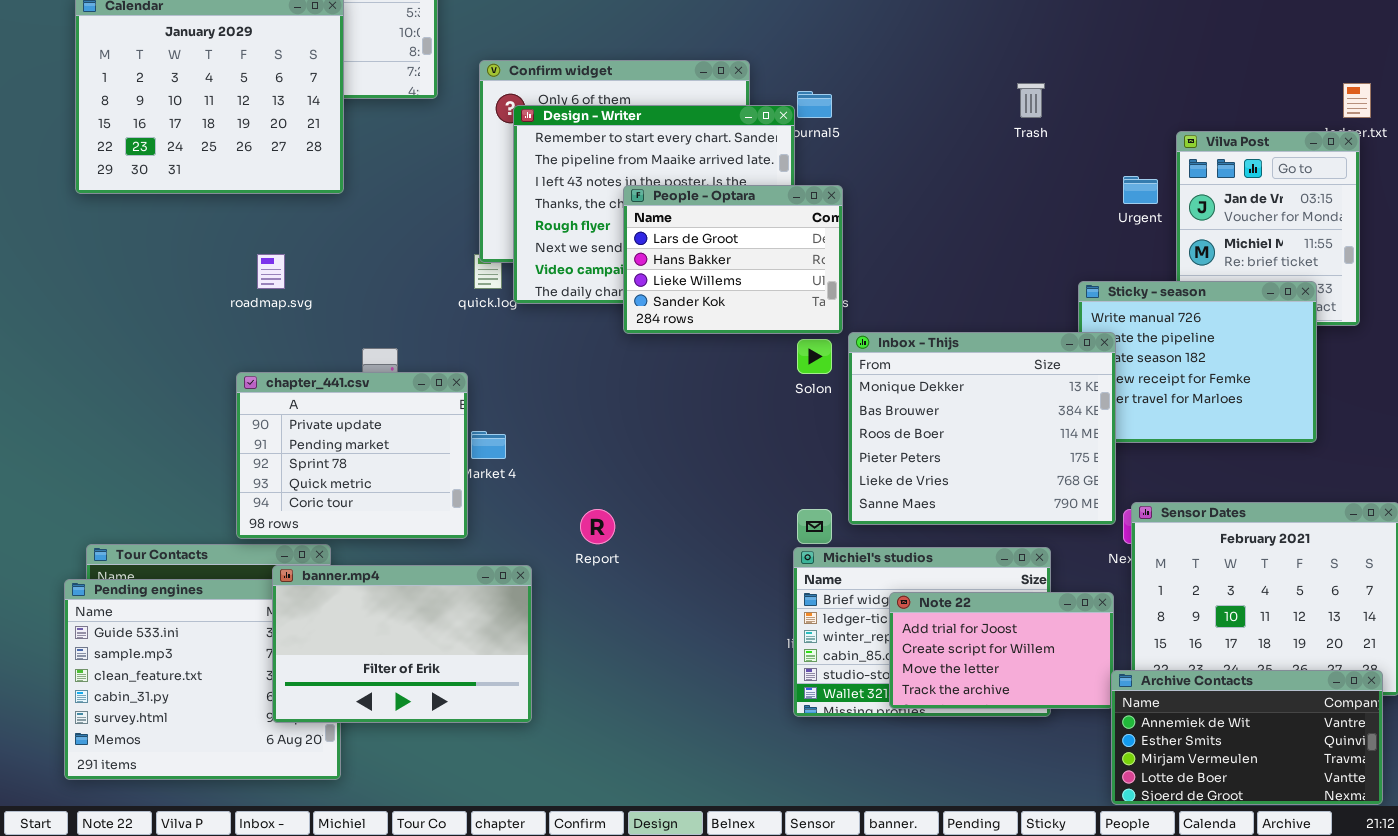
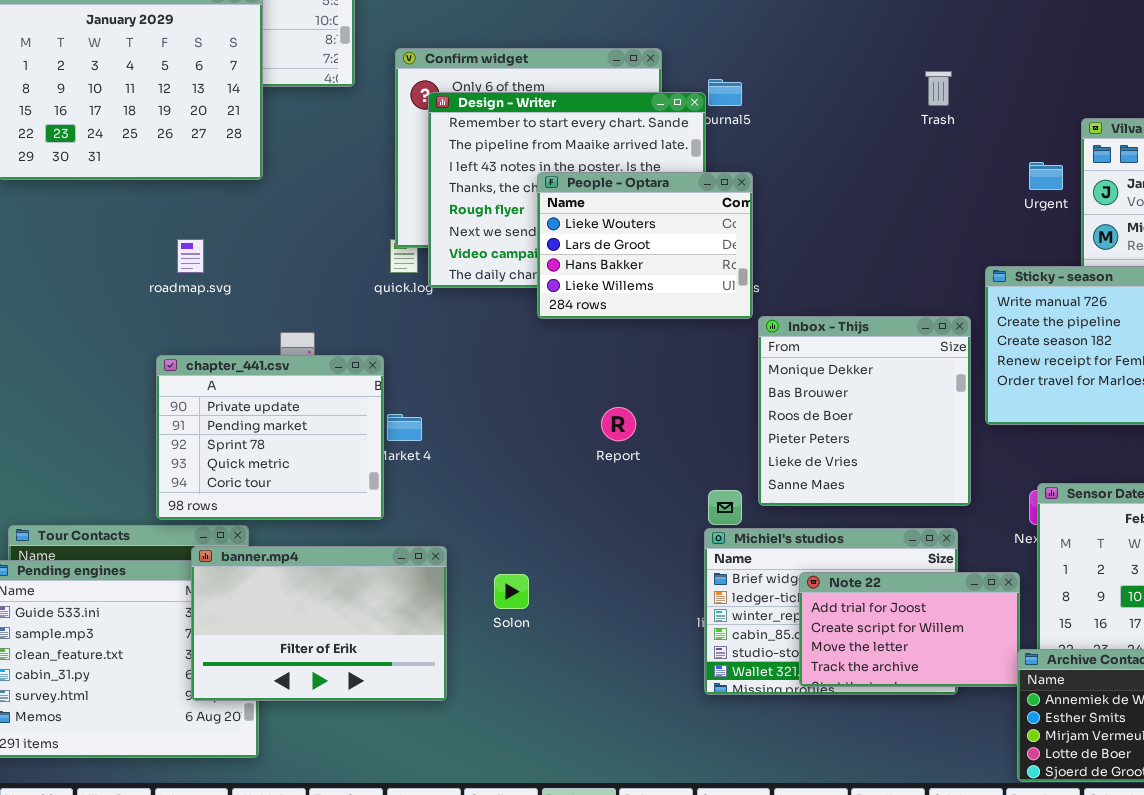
People - Optara: [623,185,843,334] -> [537,172,753,319], scrolled up 1 row
Inbox - Thijs: [848,332,1116,525] -> [758,316,971,506], resized
Solon: [797,339,832,374] -> [494,574,529,609], moved
Report: [580,509,615,544] -> [601,407,636,441], moved

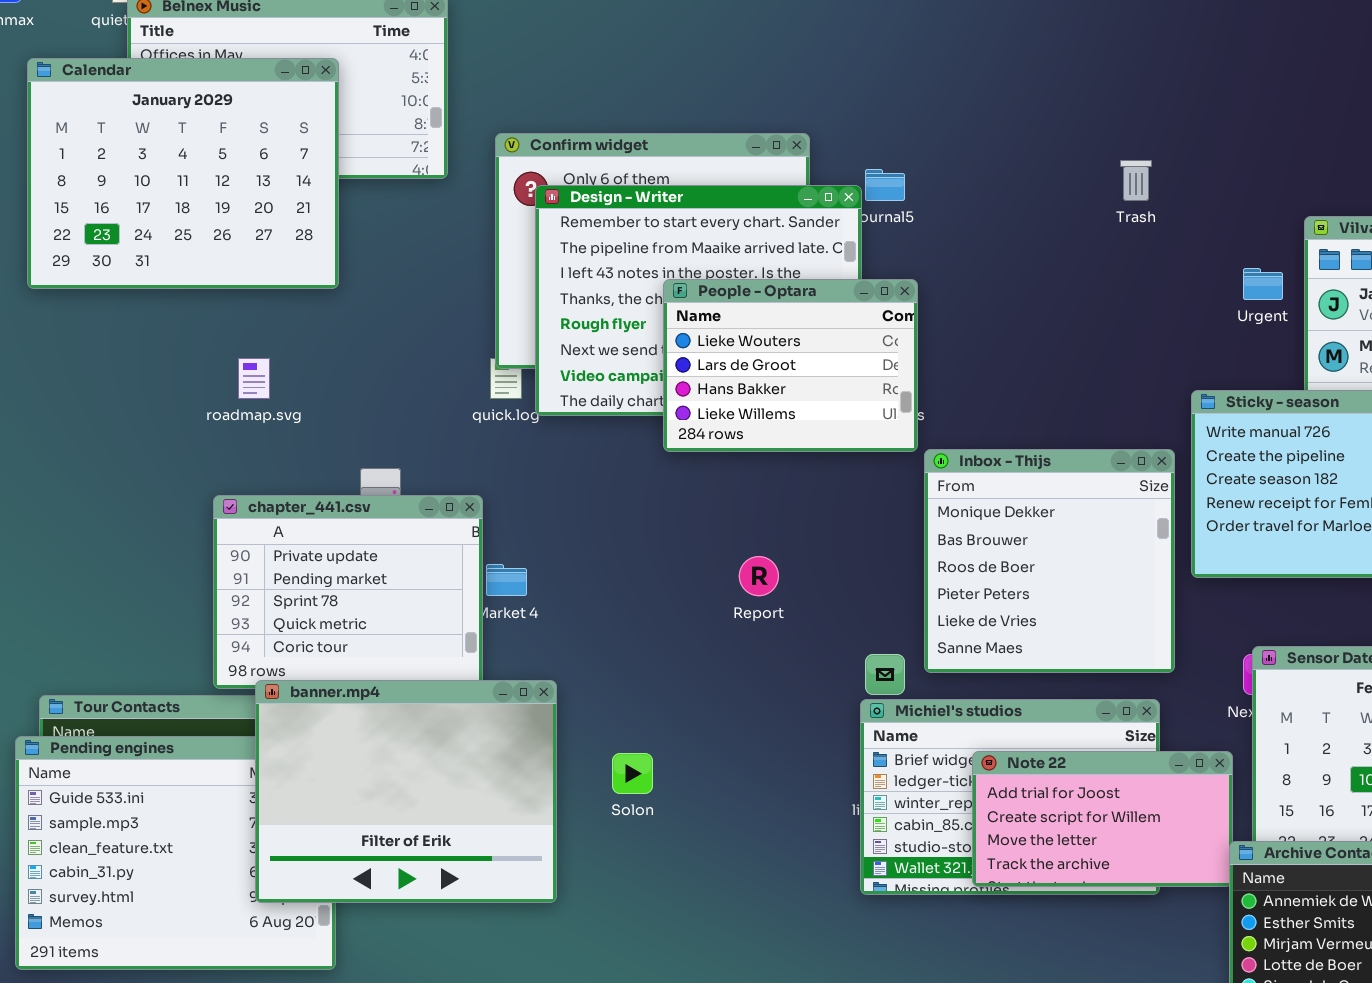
banner.mp4: [191,546,447,701] -> [255,680,557,903], resized

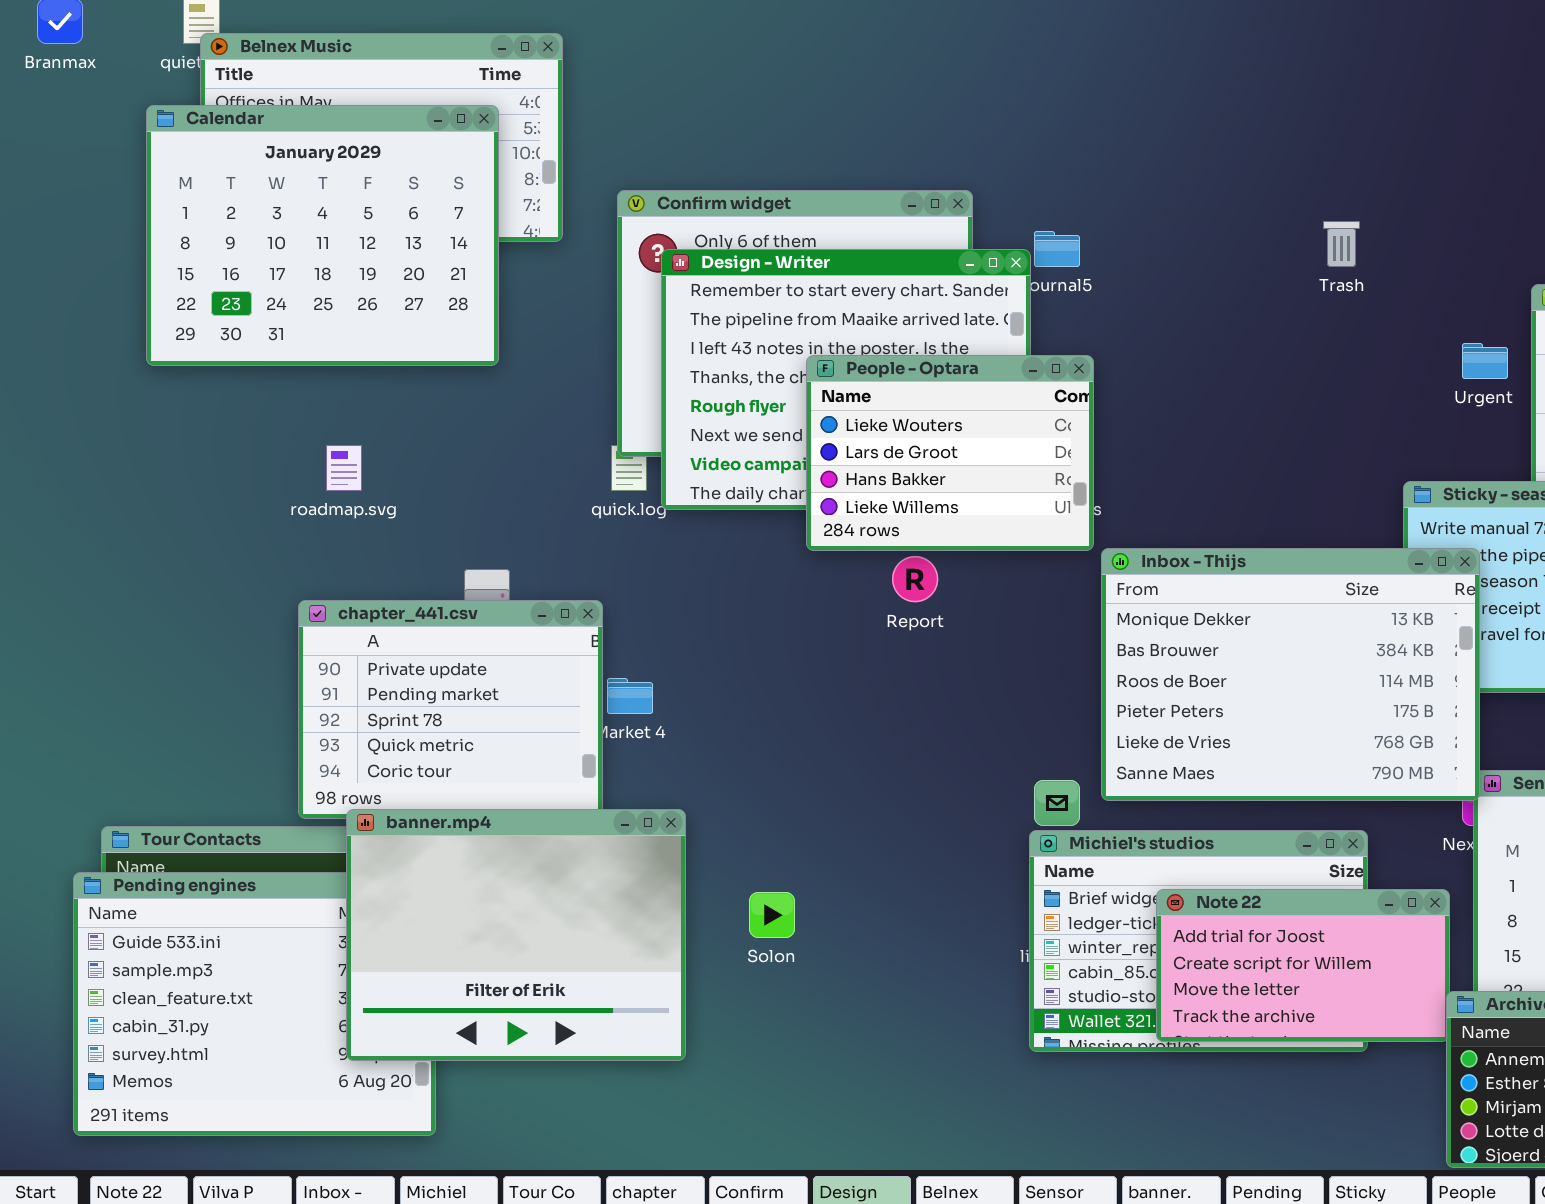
Calendar: [27,58,339,289] -> [146,105,499,366], moved
Inbox - Thijs: [924,449,1175,673] -> [1101,548,1480,801], resized
Report: [739,556,779,596] -> [892,556,938,602], moved

